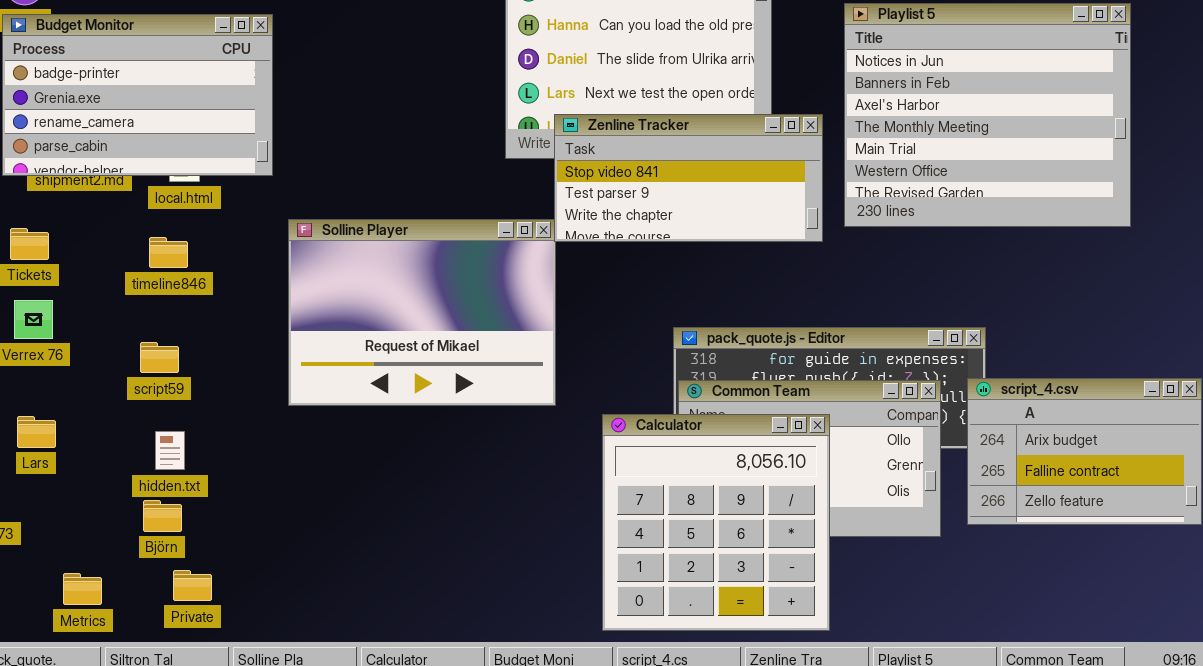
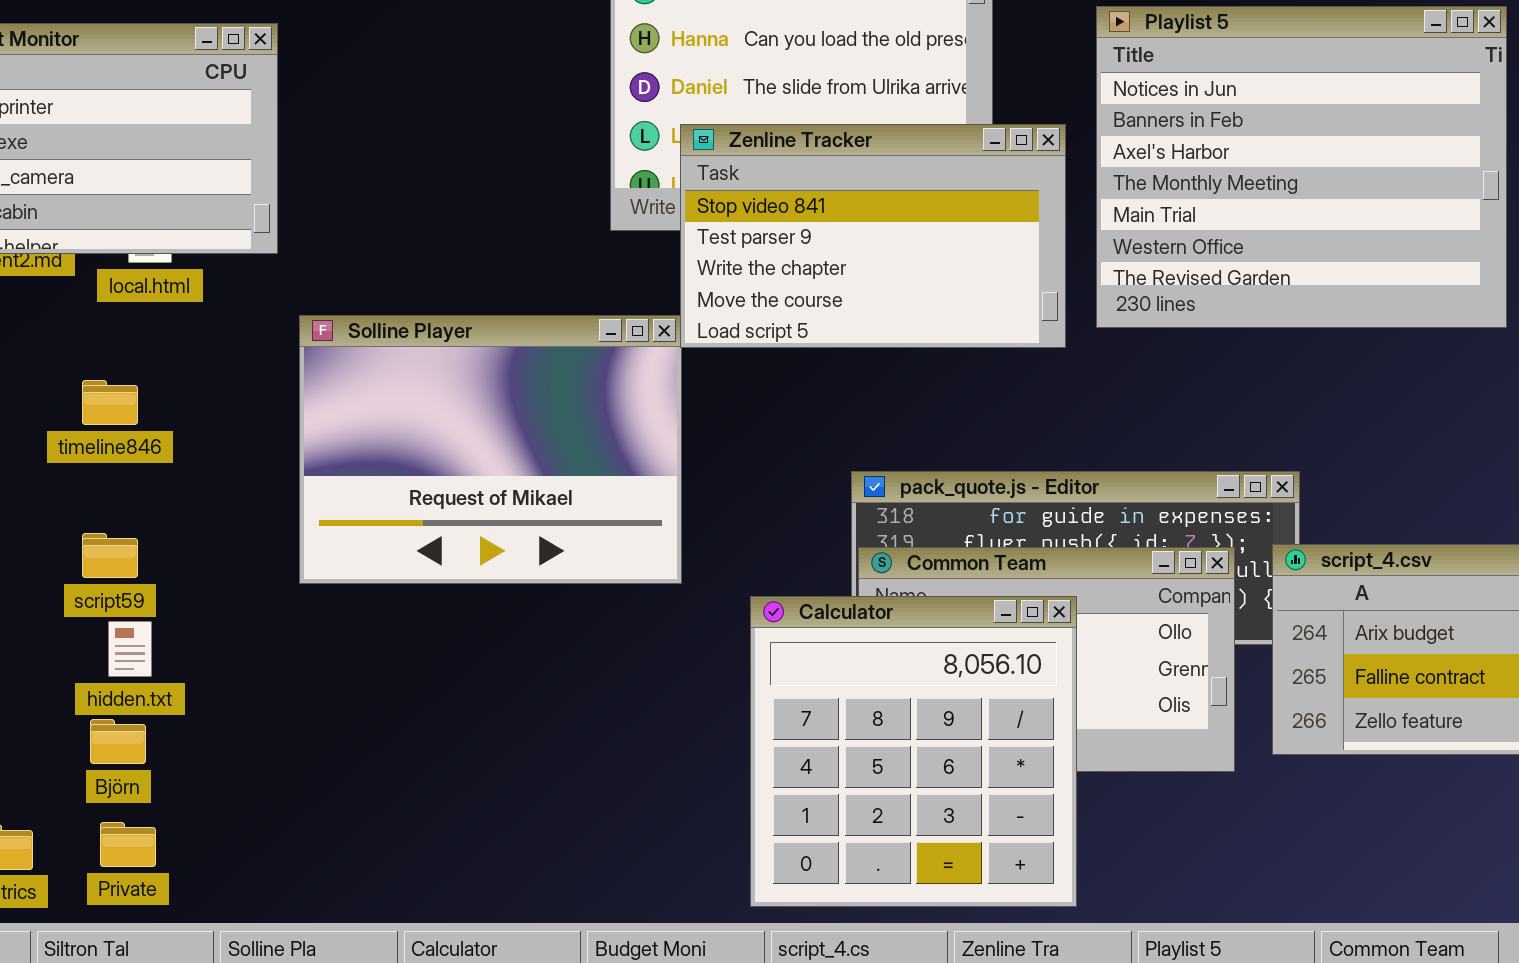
Zenline Tracker: [554,114,823,242] -> [680,124,1066,348], resized
timeline846: [149,237,188,268] -> [82,380,138,425], moved
script59: [140,342,179,373] -> [82,533,138,578], moved
Private: [173,570,212,601] -> [100,822,156,867], moved

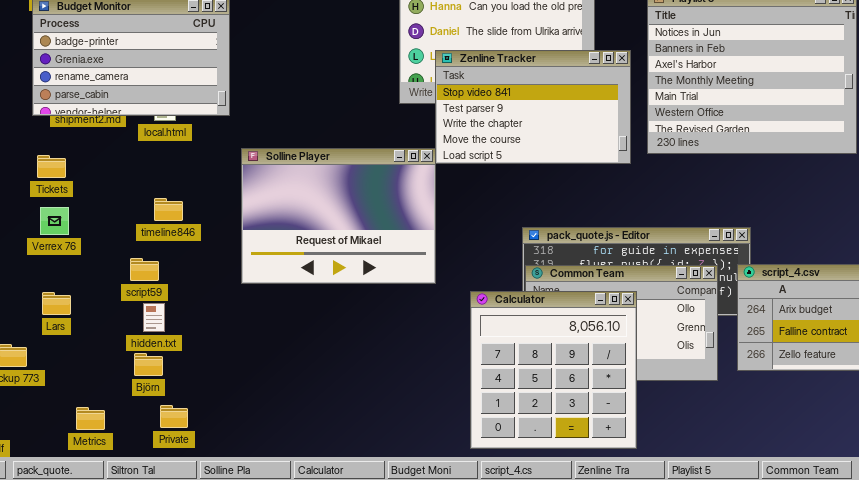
timeline846: [82,380,138,425] -> [154,198,183,221], moved
Private: [100,822,156,867] -> [160,405,188,428], moved

